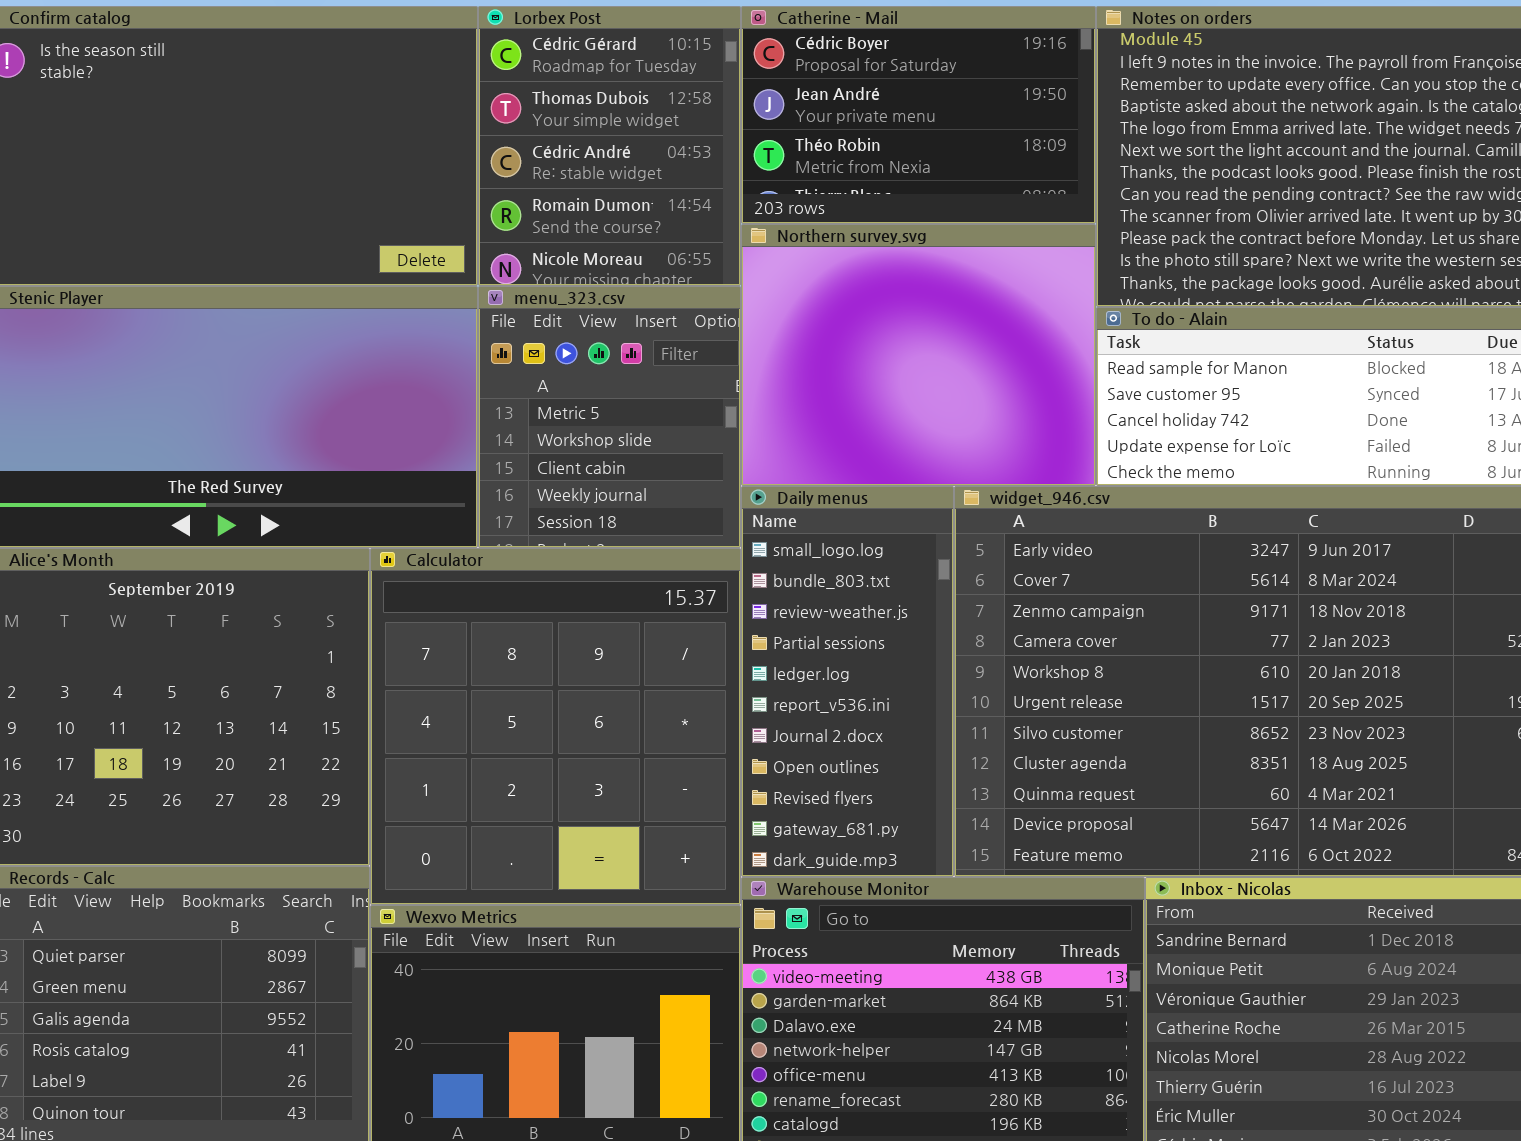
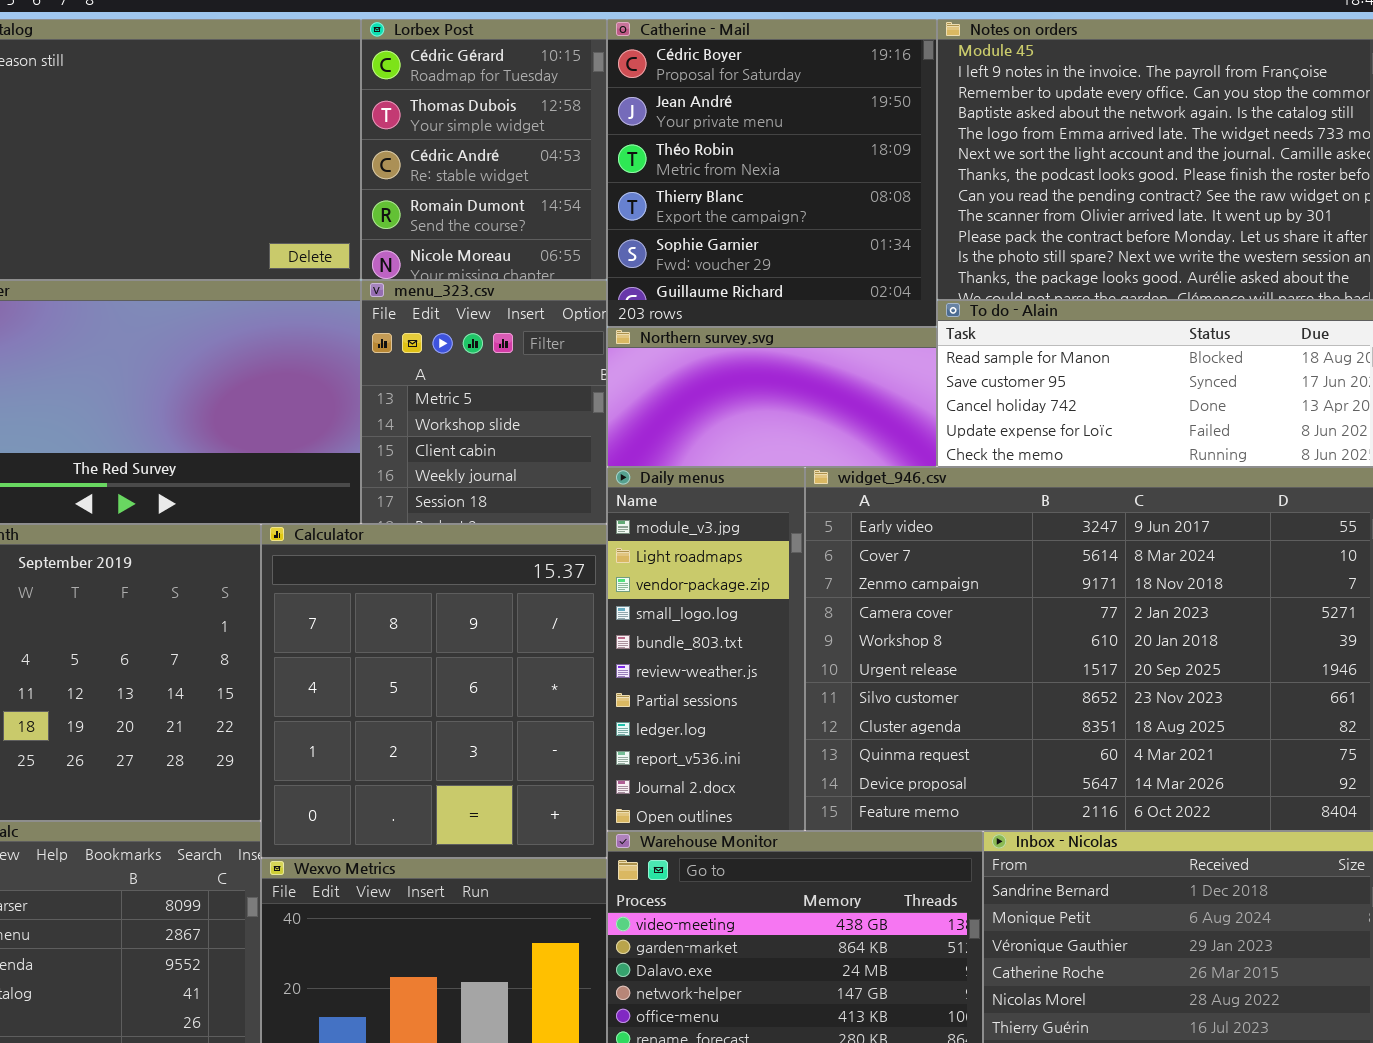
Catherine - Mail: [741,6,1096,224] -> [607,19,937,327], resized
Northern survey.svg: [741,224,1096,486] -> [607,327,937,467], resized
Daily menus: [741,486,954,877] -> [607,467,805,831], scrolled up 3 rows

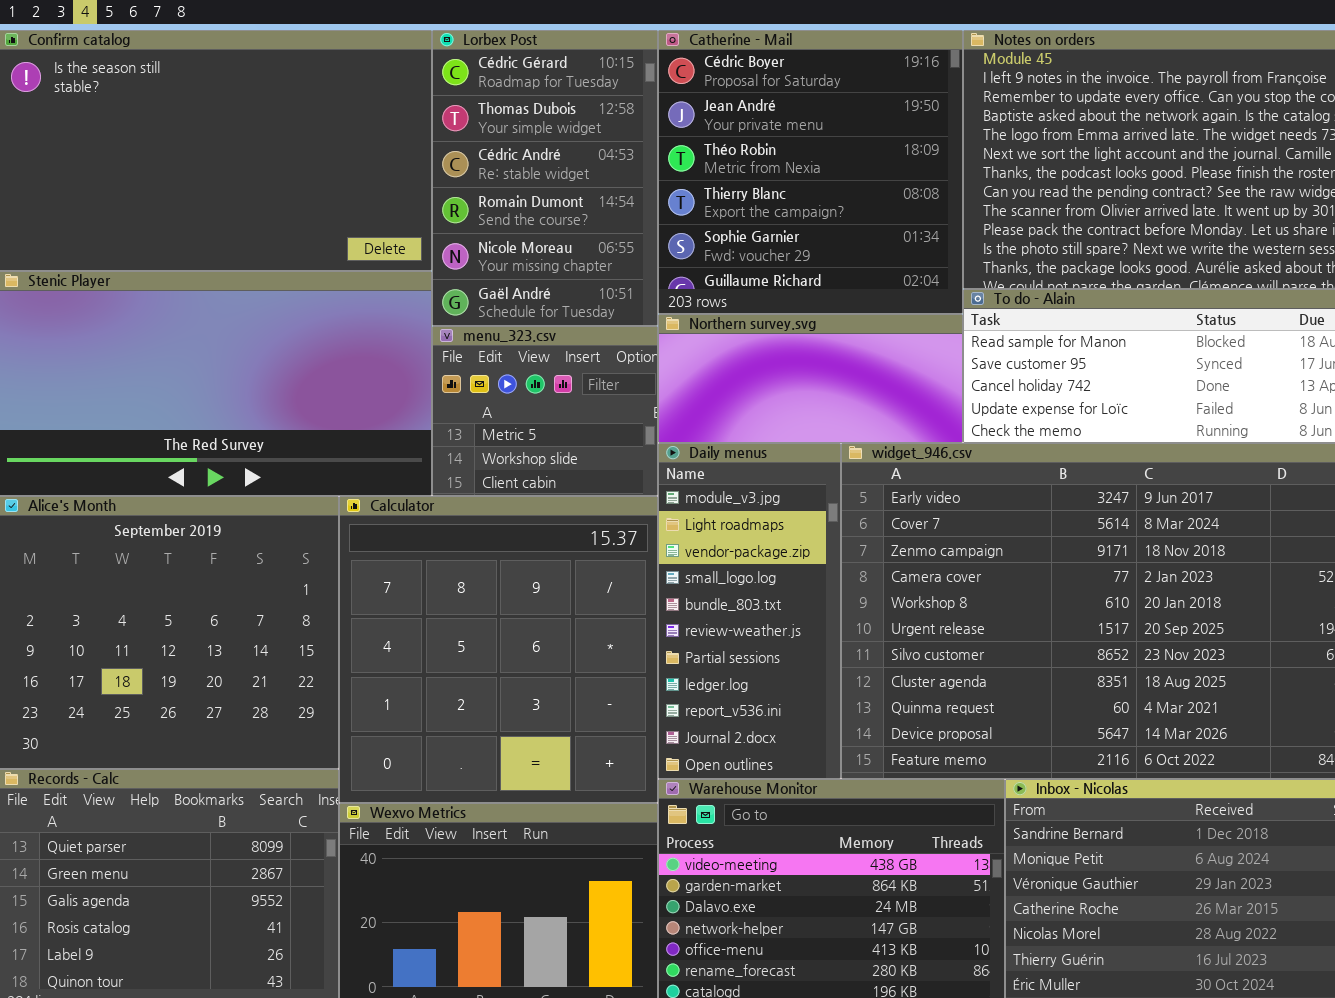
Lorbex Post: [361,19,607,280] -> [432,30,658,326], resized
menu_323.csv: [361,280,607,524] -> [432,326,658,496], resized

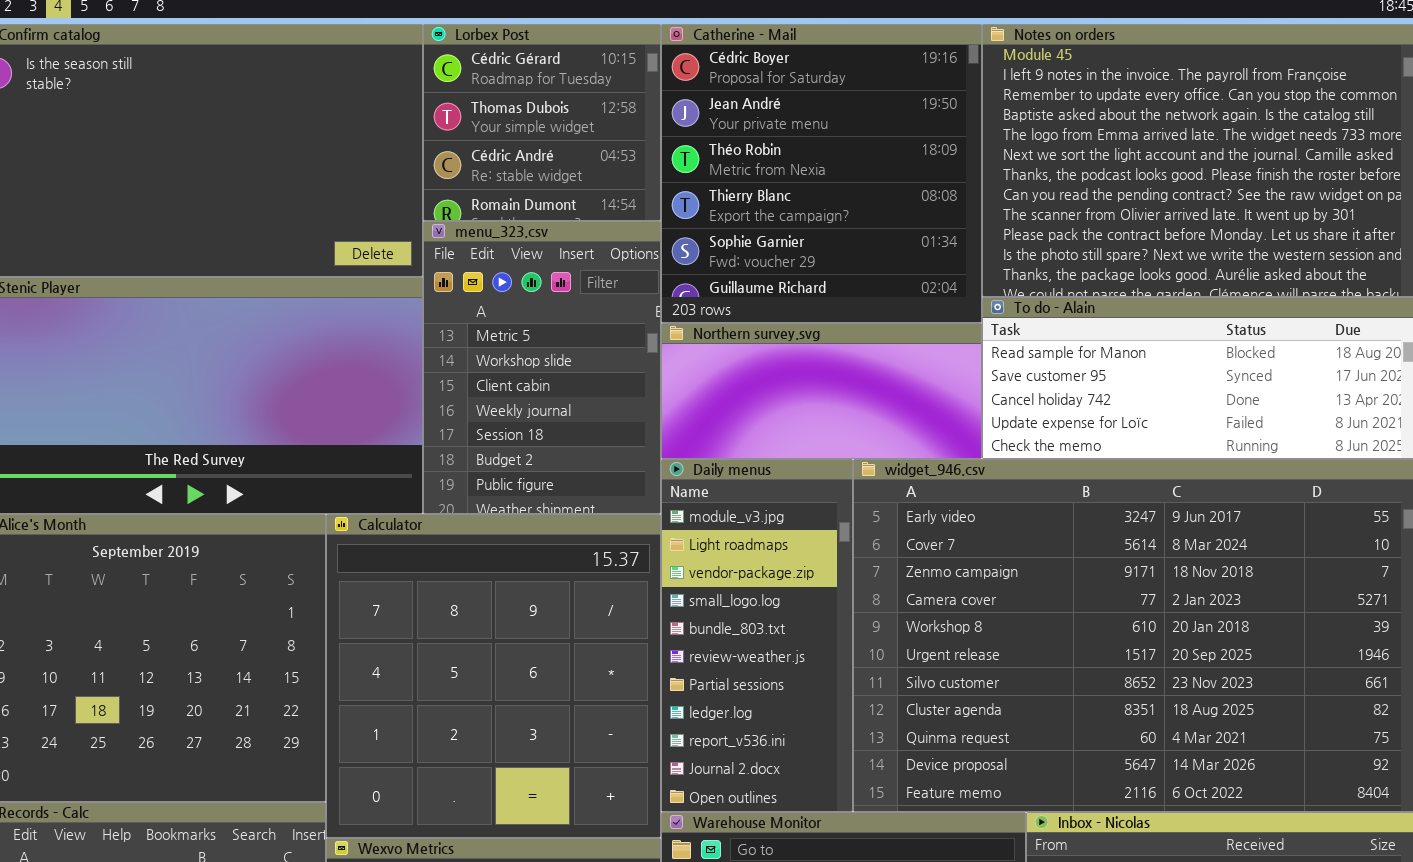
Lorbex Post: [432,30,658,326] -> [423,24,661,221], resized
menu_323.csv: [432,326,658,496] -> [423,221,661,514], resized

